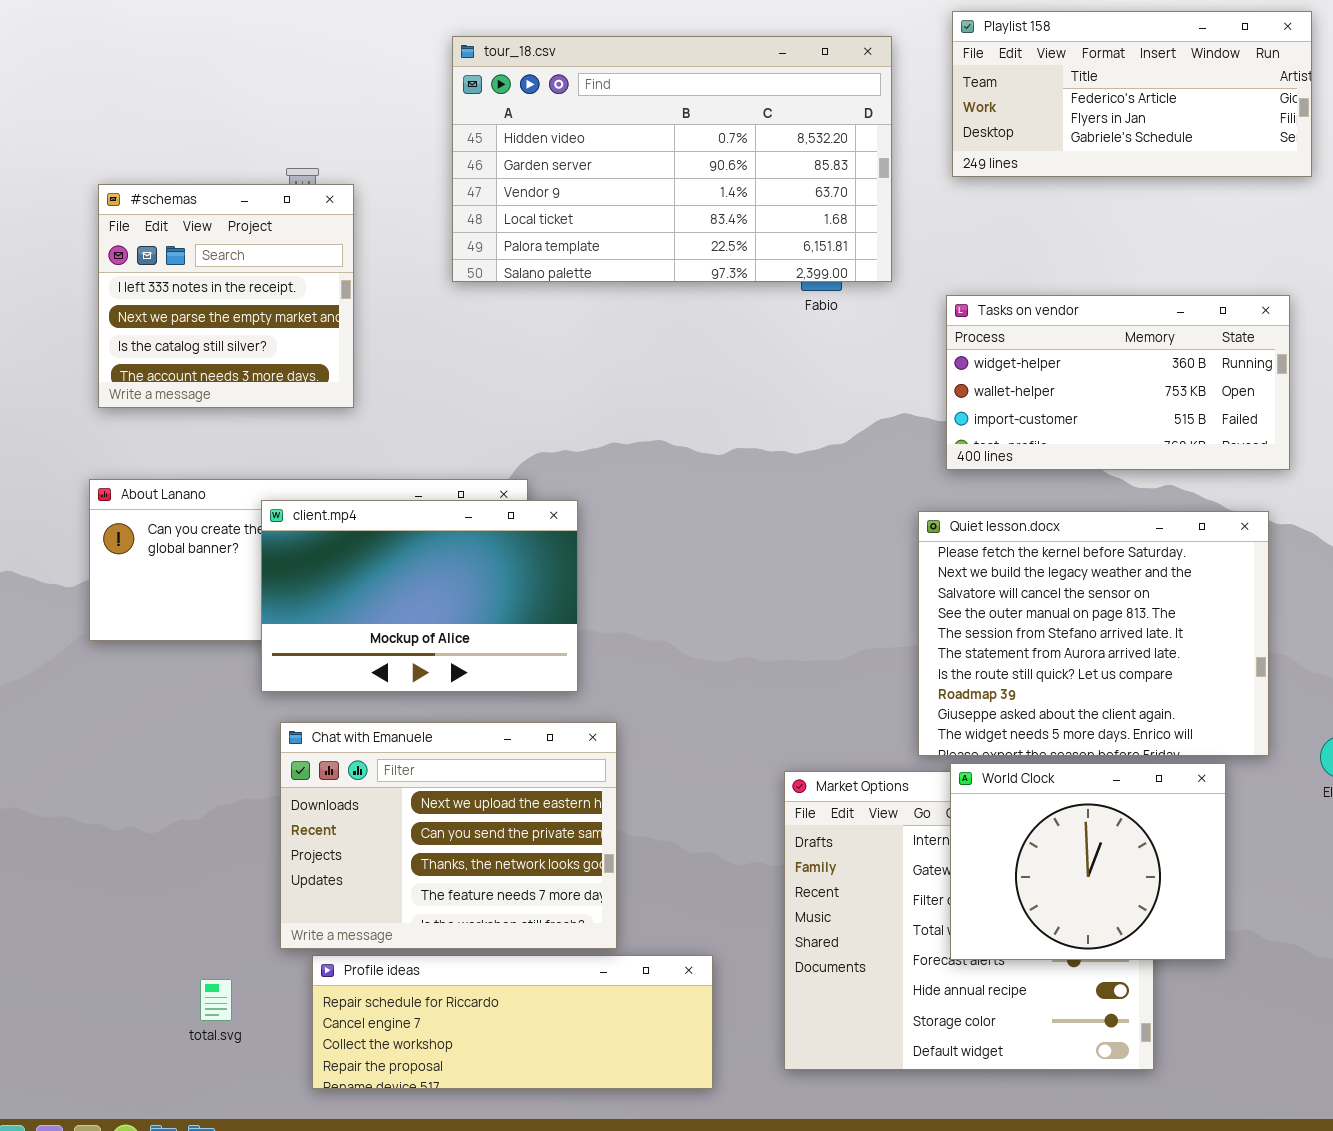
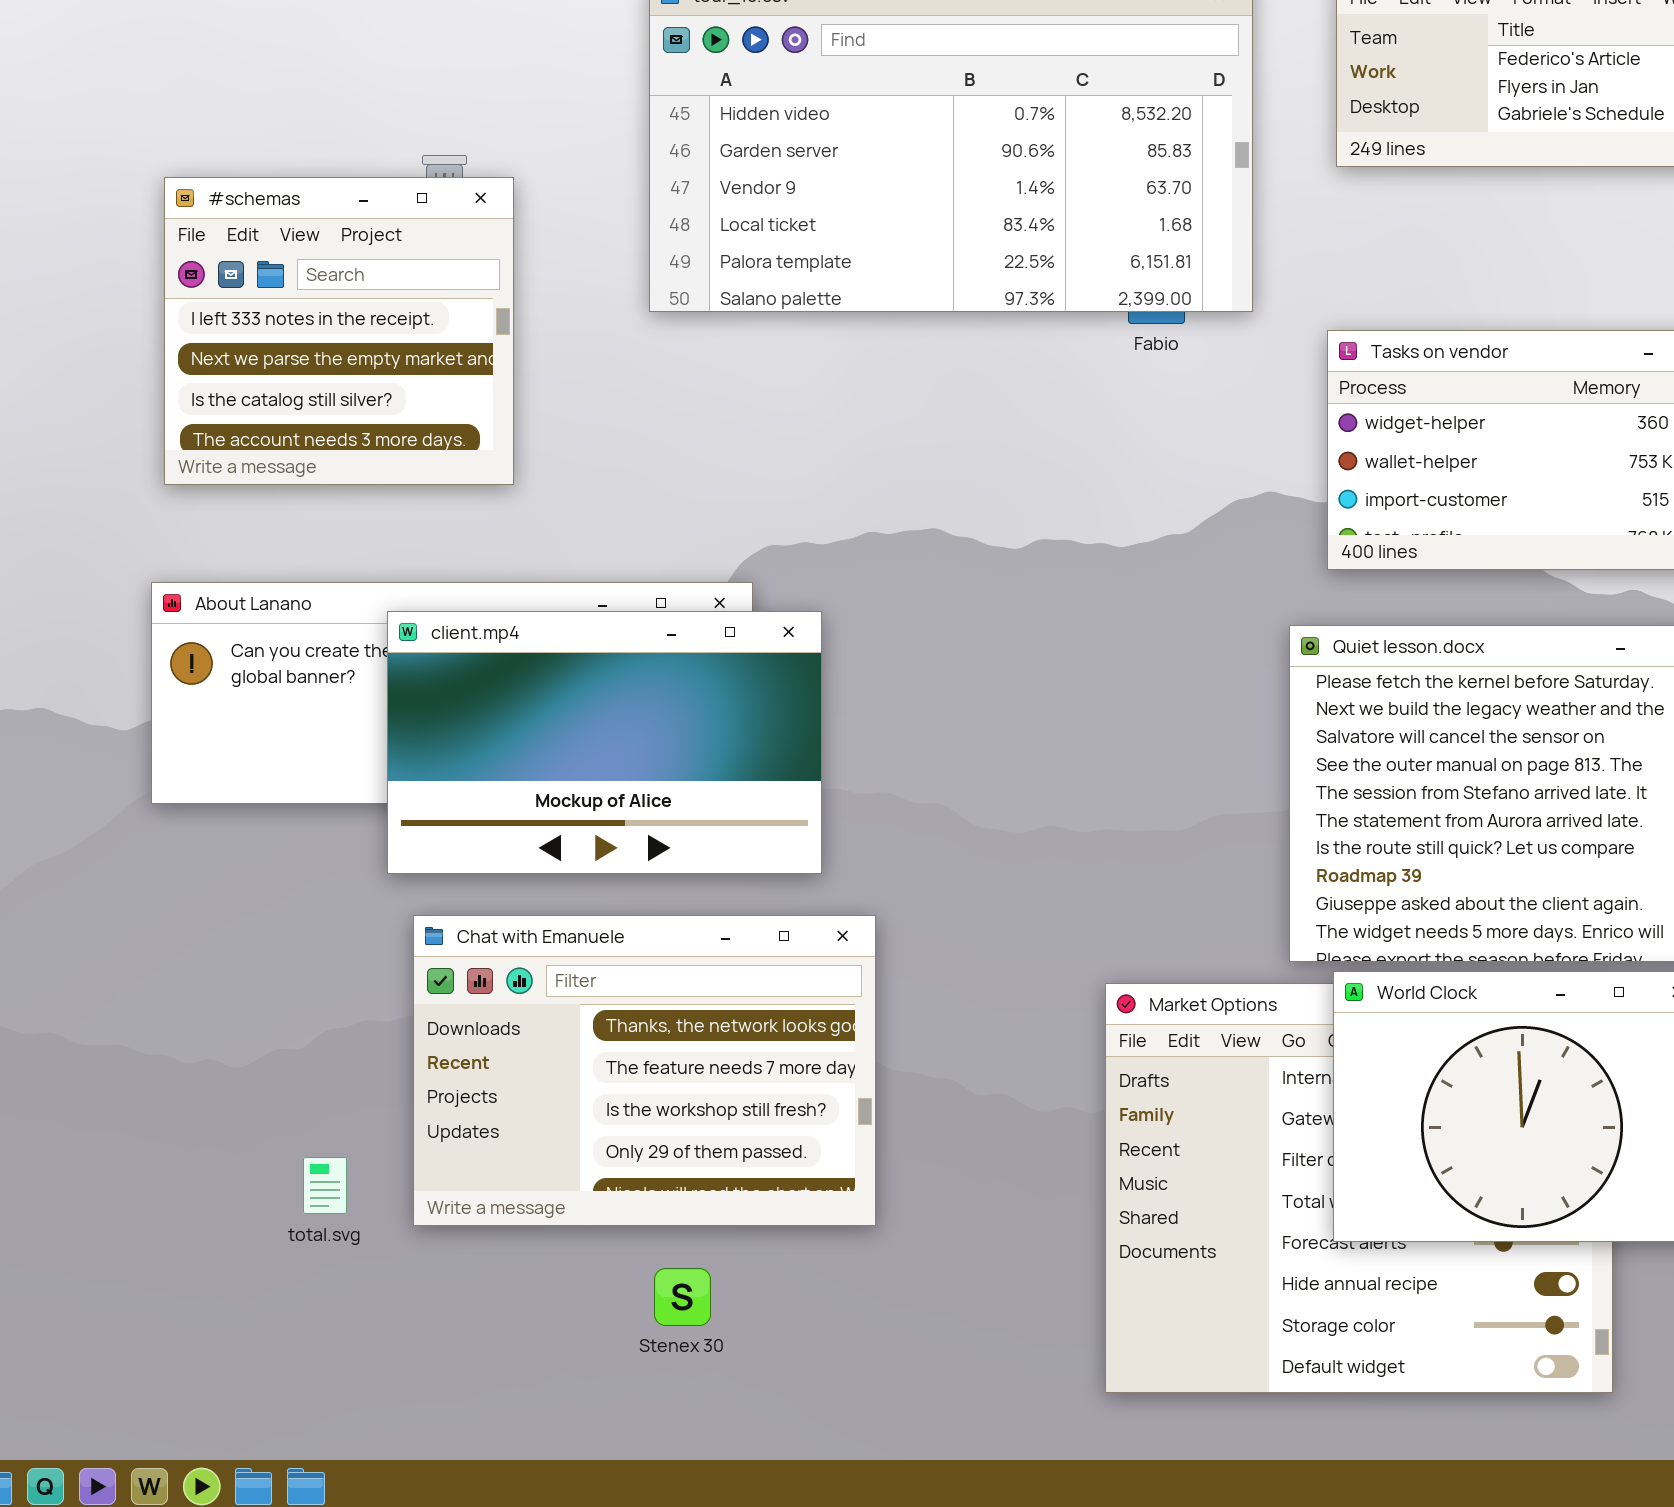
Chat with Emanuele: [280,722,617,949] -> [413,915,876,1226], scrolled down 2 rows
Profile ideas: [312,955,713,1089] -> none, closed
total.svg: [200,979,232,1021] -> [303,1157,347,1214], moved

